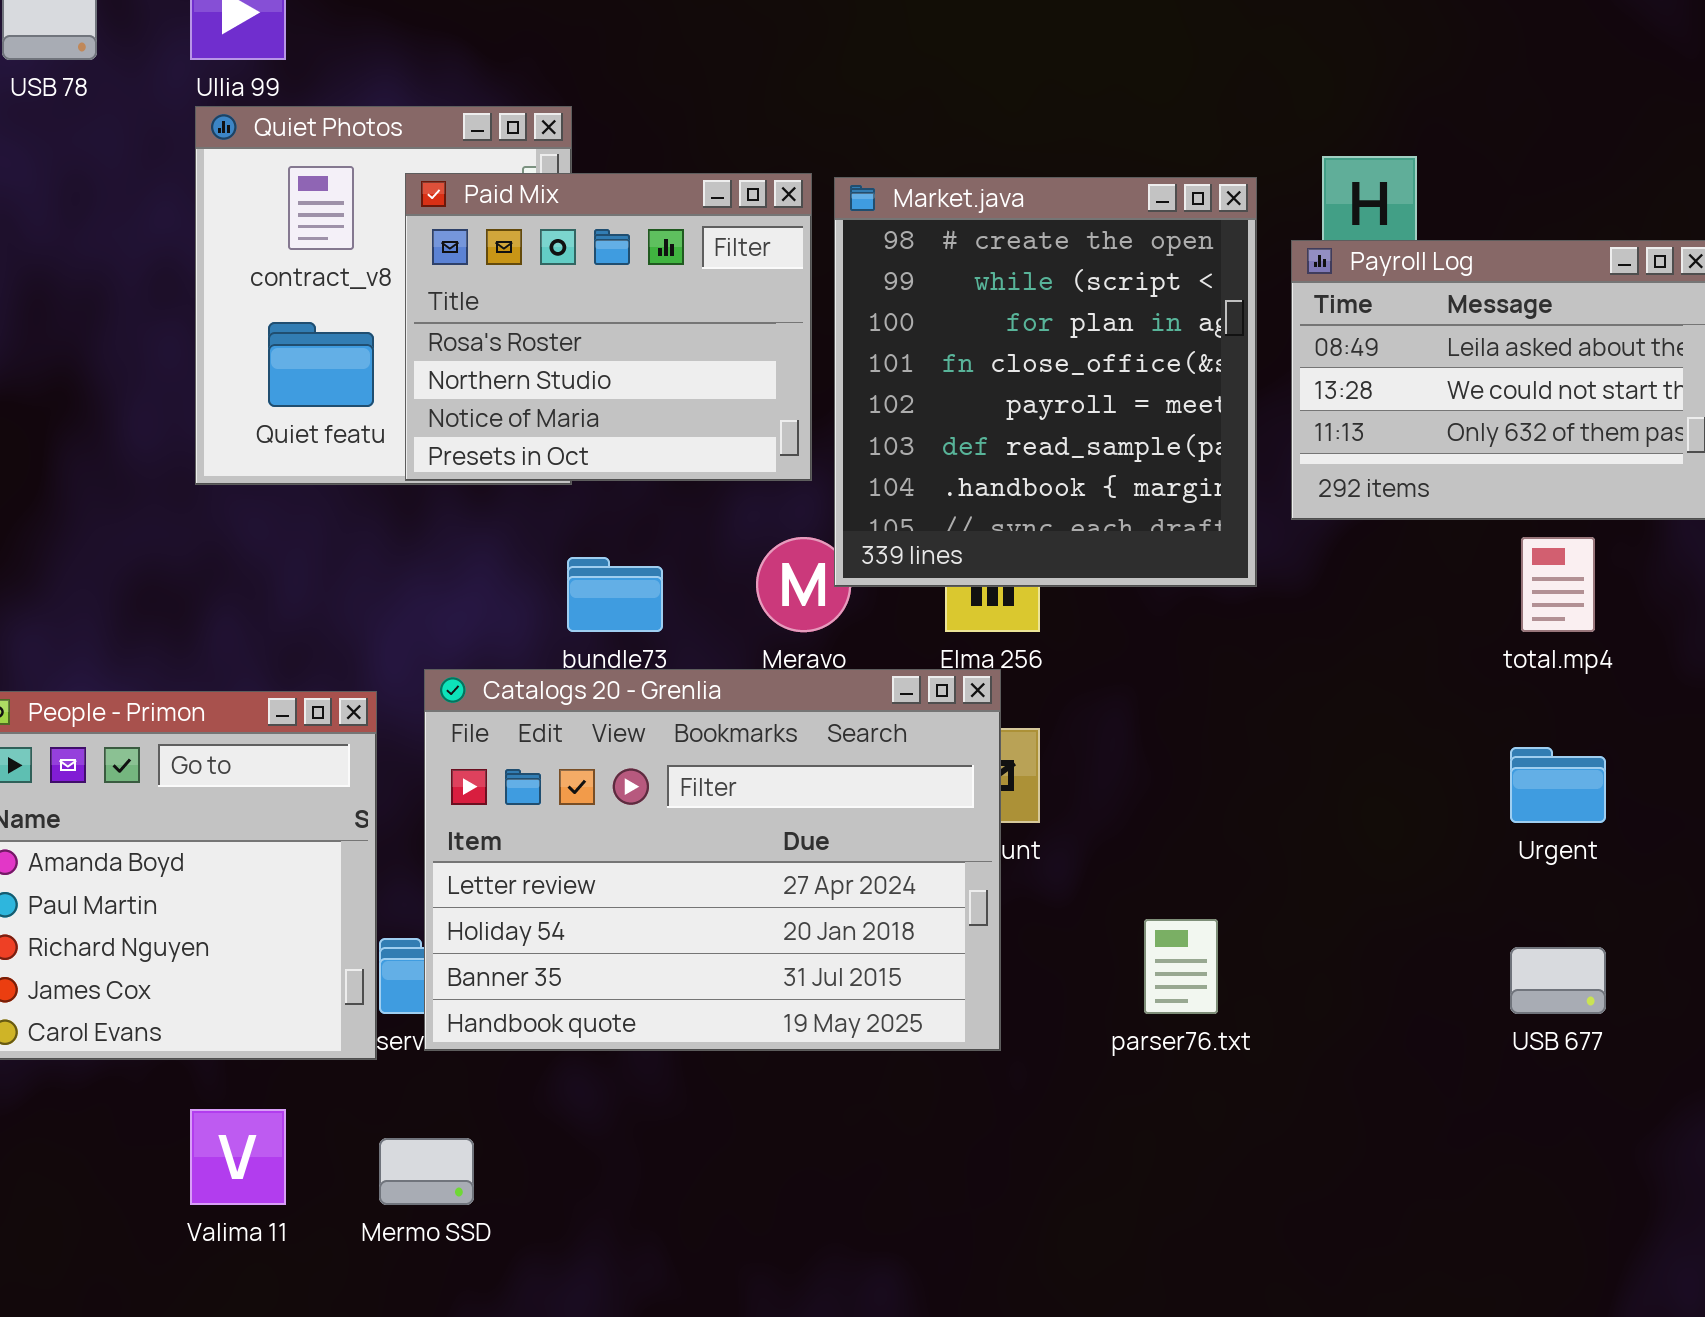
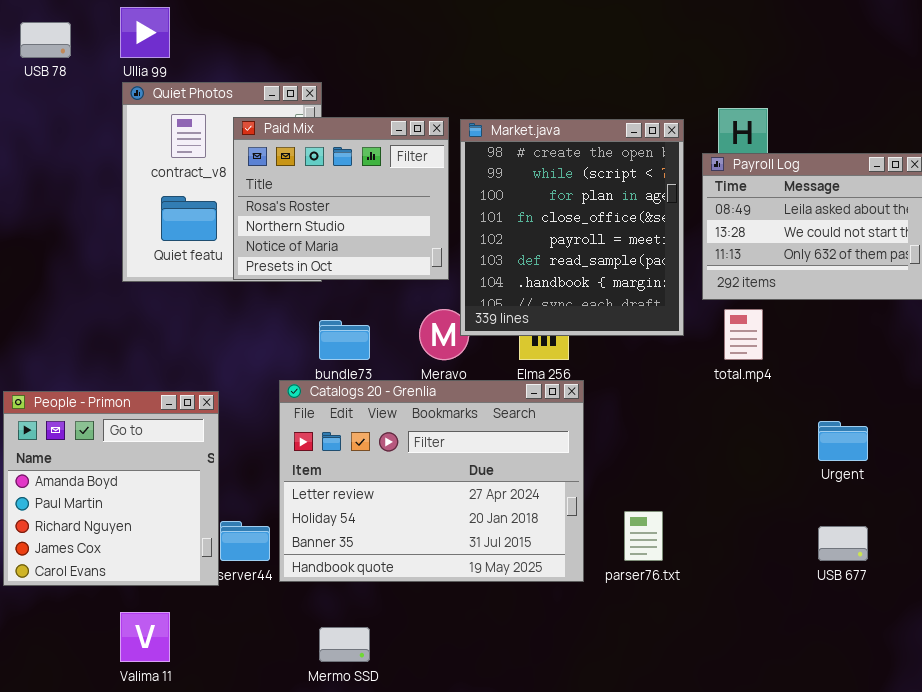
total.mp4: [1521,537,1595,632] -> [724,309,763,360], moved
Catalogs 20 - Grenlia: [424,669,1001,1051] -> [279,380,584,582], moved
Mermo SSD: [379,1138,474,1205] -> [319,627,370,662], moved

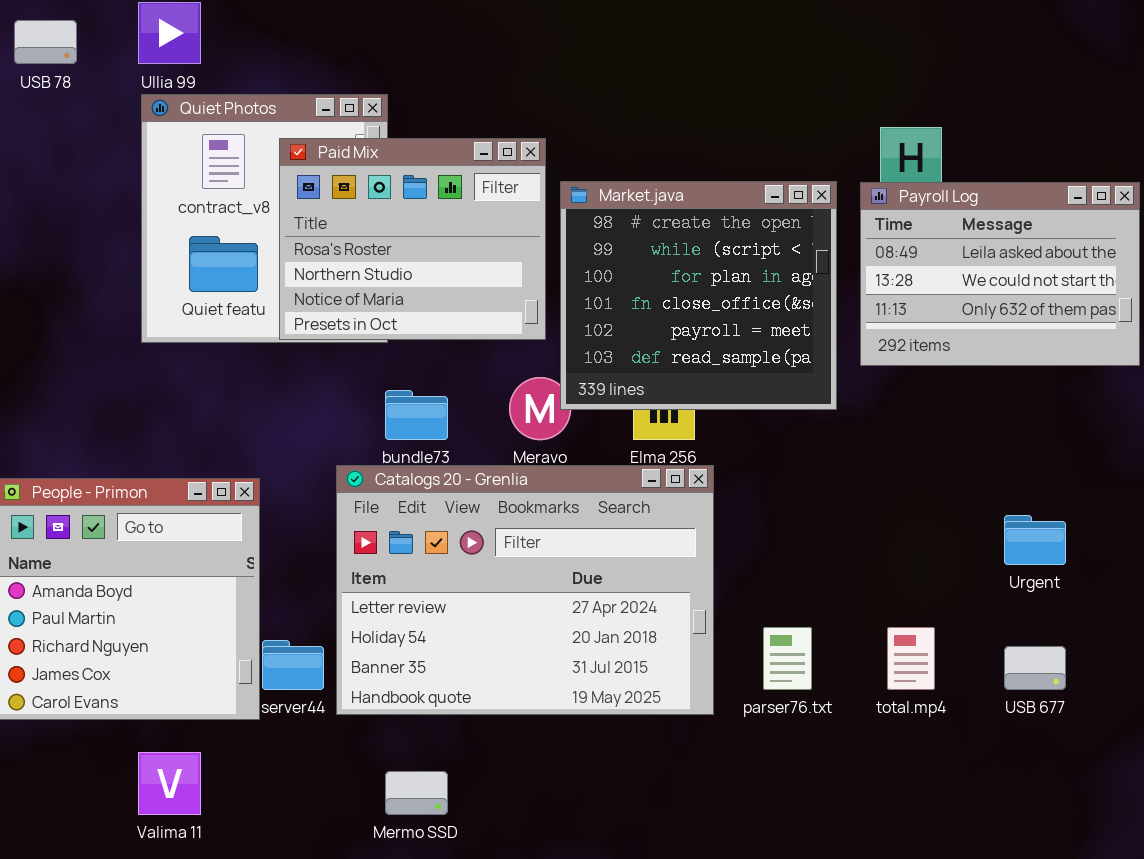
Market.java: [460,119,684,336] -> [560,181,837,410], resized
total.mp4: [724,309,763,360] -> [887,627,935,690], moved

